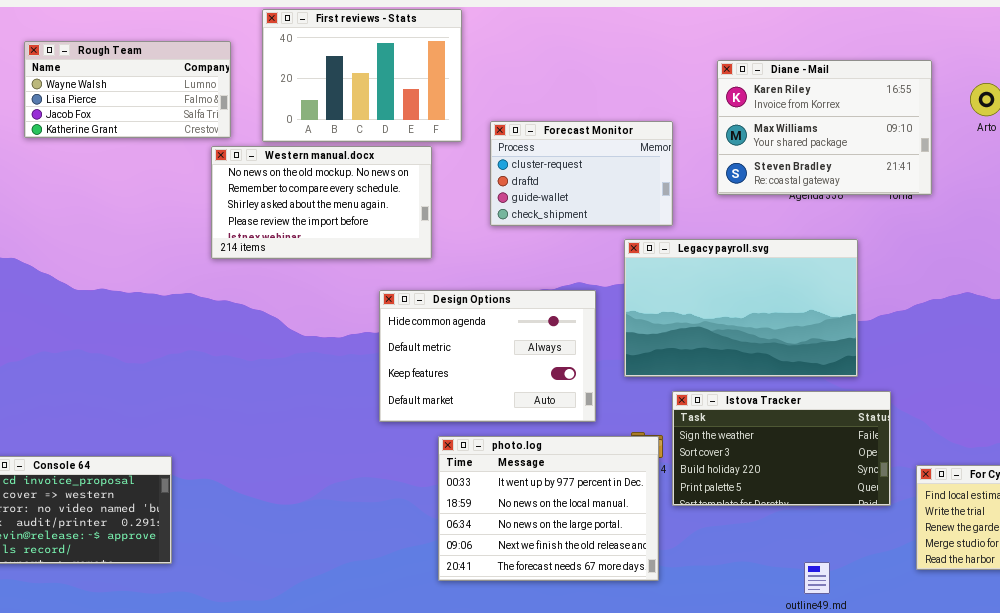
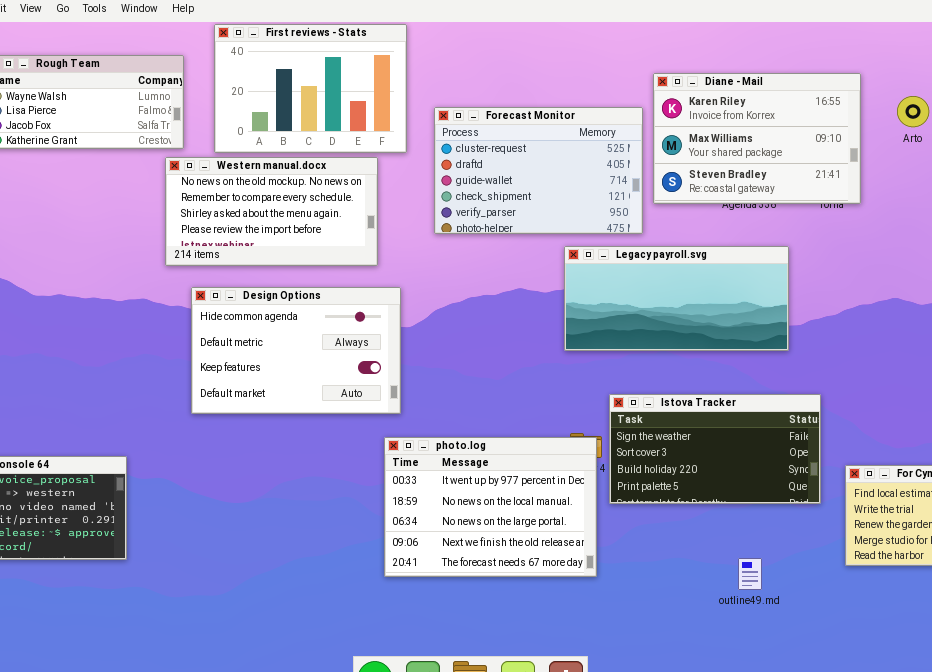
Forecast Monitor: [490,121,673,226] -> [434,107,643,234], resized
Legacy payroll.svg: [624,239,858,377] -> [564,246,789,351], resized
Design Options: [379,290,596,422] -> [191,287,401,414], moved

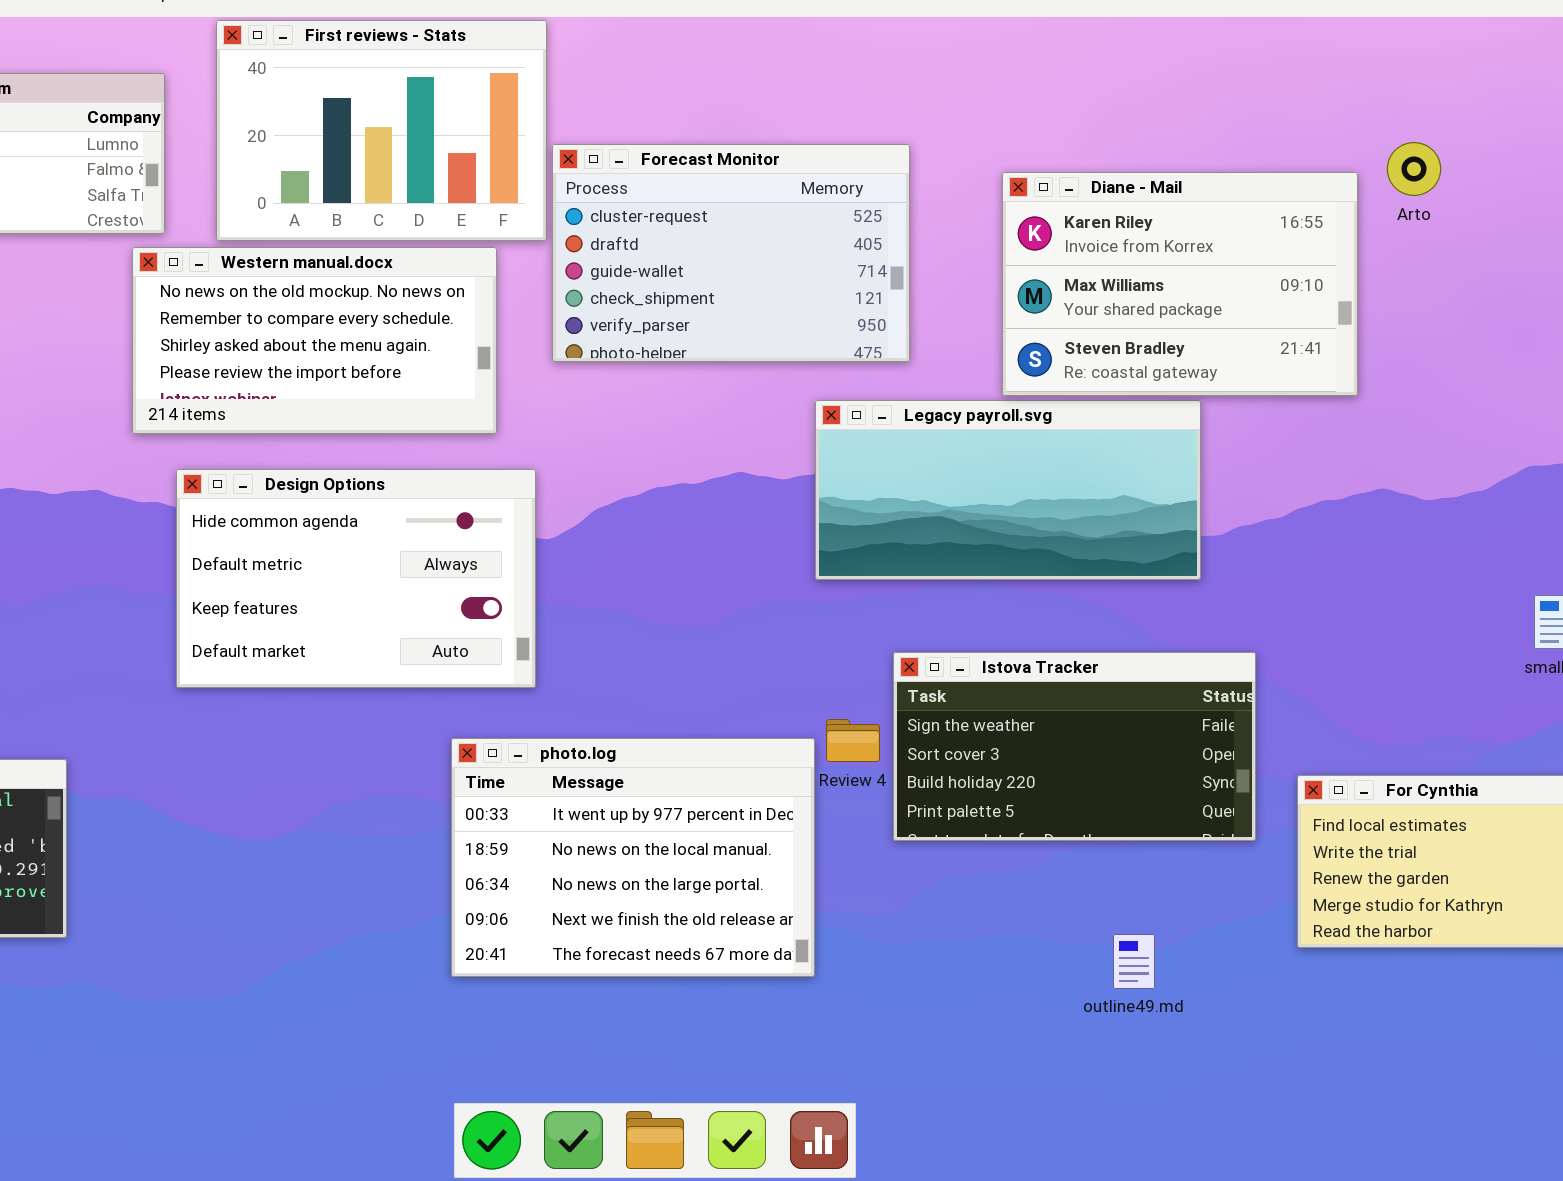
Diane - Mail: [653,73,861,204] -> [1002,172,1358,396], moved
Forecast Monitor: [434,107,643,234] -> [552,144,910,362], moved
photo.log: [384,437,597,577] -> [451,738,815,977], moved

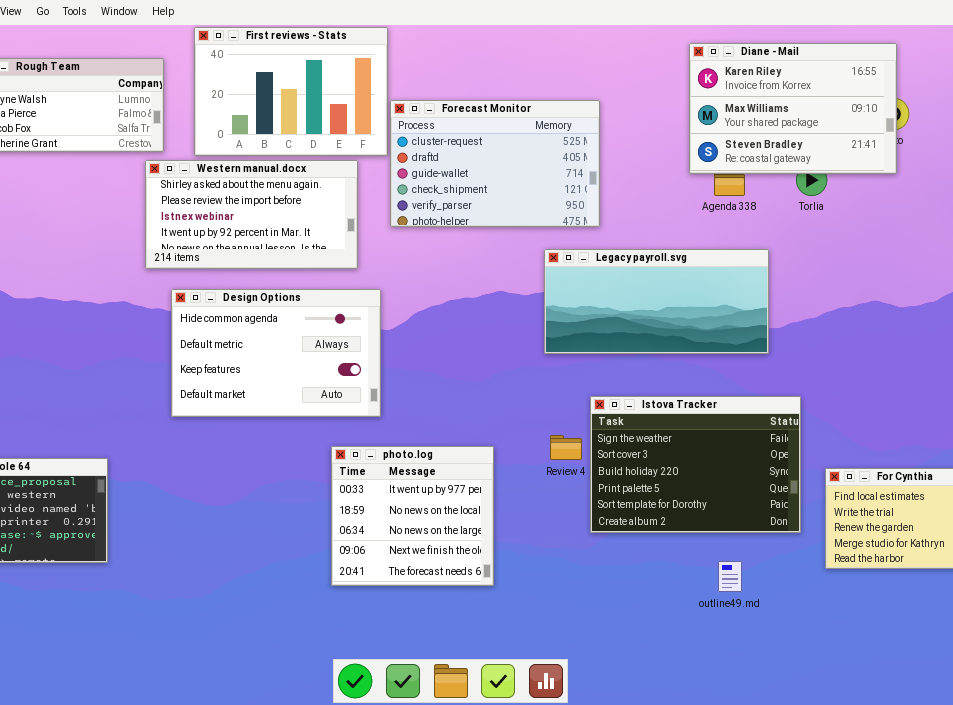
Diane - Mail: [1002,172,1358,396] -> [689,43,897,174], moved
Western manual.docx: [132,247,497,434] -> [145,160,358,269], scrolled down 2 rows
Istova Tracker: [893,652,1256,841] -> [590,396,801,533], resized
photo.log: [451,738,815,977] -> [331,446,494,586], resized

